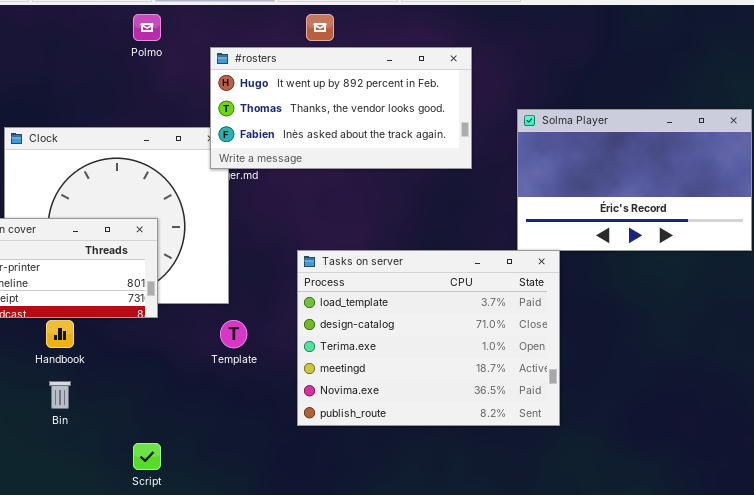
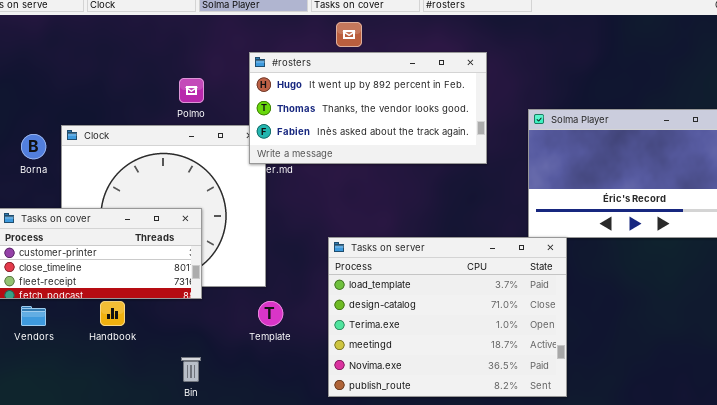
Polmo: [133,14,161,41] -> [179,78,204,103], moved
Bin: [49,381,71,409] -> [181,357,201,382], moved

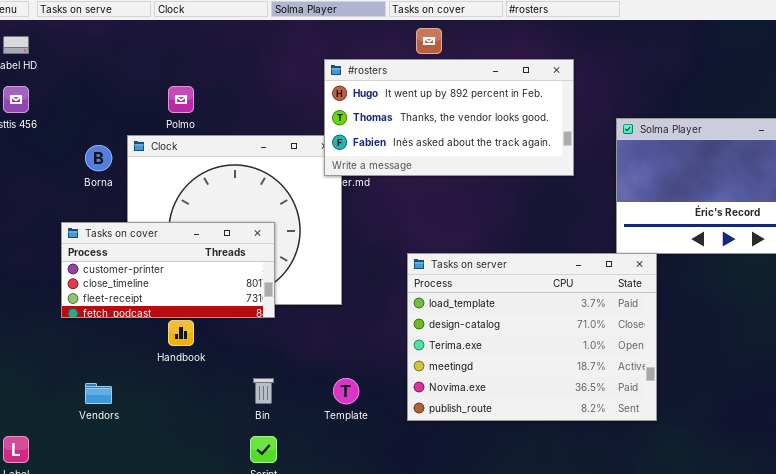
Polmo: [179,78,204,103] -> [168,86,194,113], moved
Template: [258,301,283,326] -> [333,378,359,404], moved
Vendors: [21,306,46,326] -> [85,383,112,404], moved

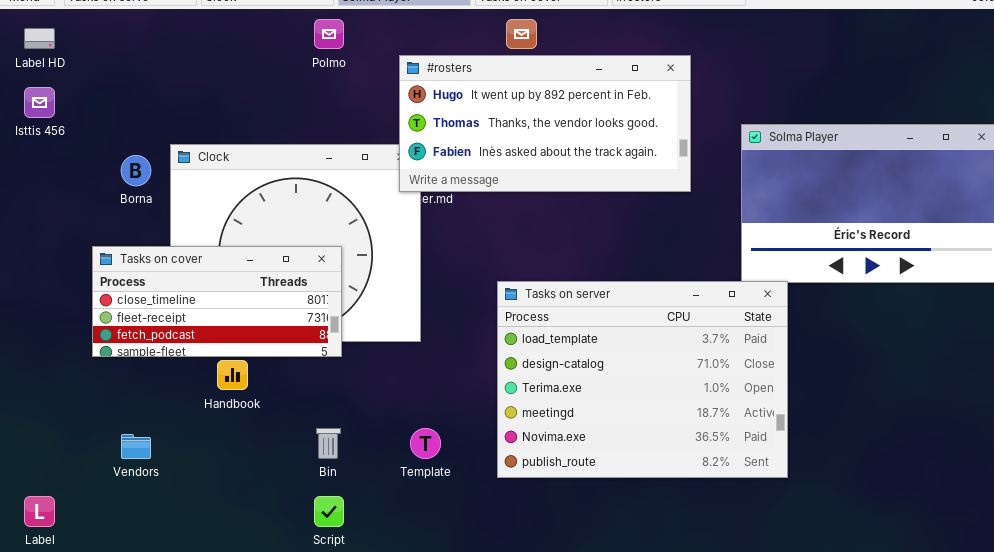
Polmo: [168,86,194,113] -> [314,19,344,49], moved
Tasks on cover: [61,222,275,318] -> [92,246,342,357], scrolled down 1 row

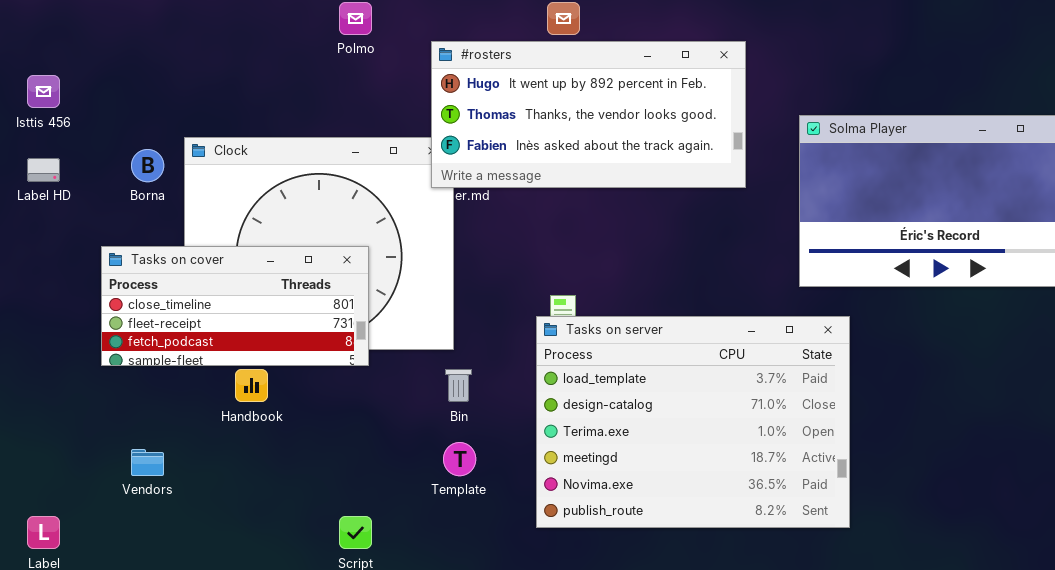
Label HD: [24,28,55,49] -> [27,158,60,182], moved
Tasks on server: [497,281,788,478] -> [536,316,850,528], moved
Bin: [316,428,341,459] -> [445,369,472,402], moved

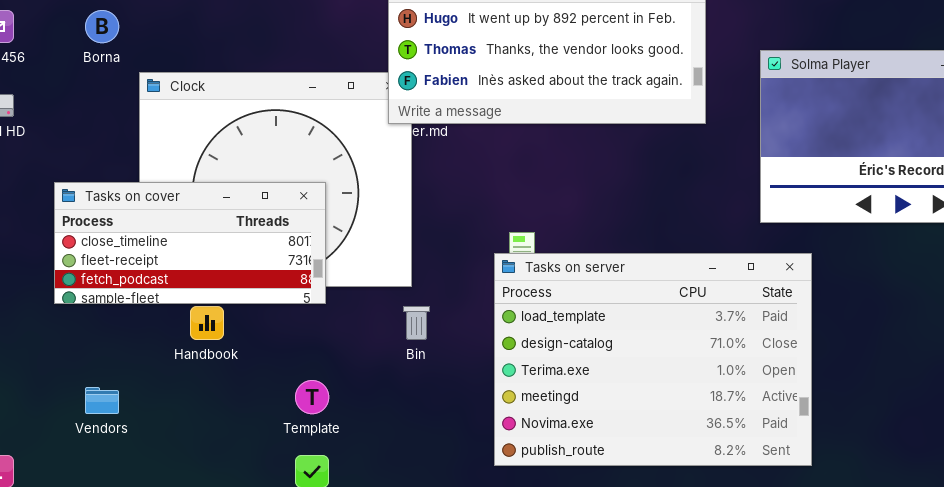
Borna: [131,149,164,182] -> [85,10,119,43], moved
Template: [443,442,476,476] -> [295,380,329,414], moved

